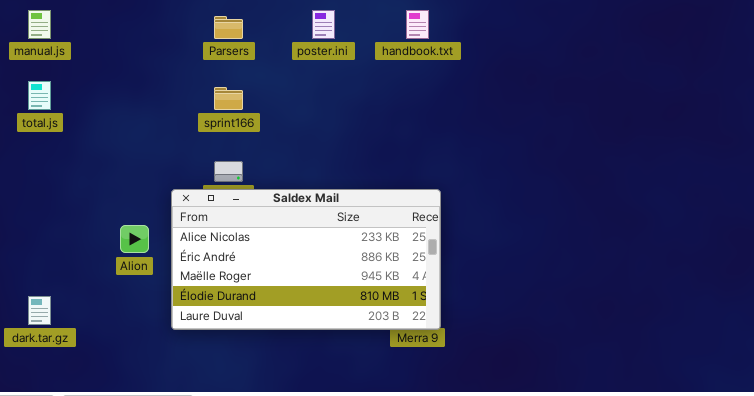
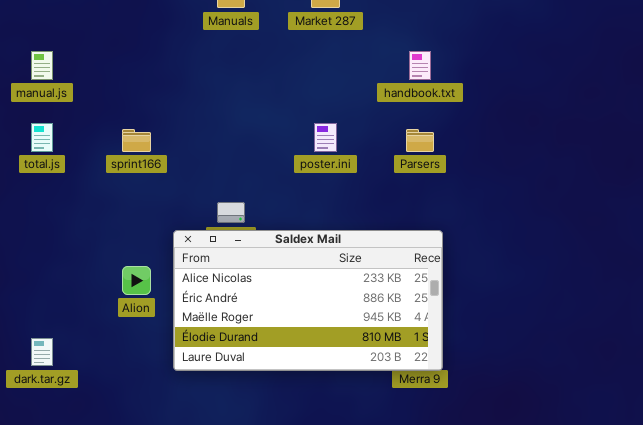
poster.ini: [312,10,335,39] -> [314,123,337,152], moved
Parsers: [214,16,243,39] -> [406,129,434,152], moved
sprint166: [214,87,243,110] -> [122,129,151,152], moved

